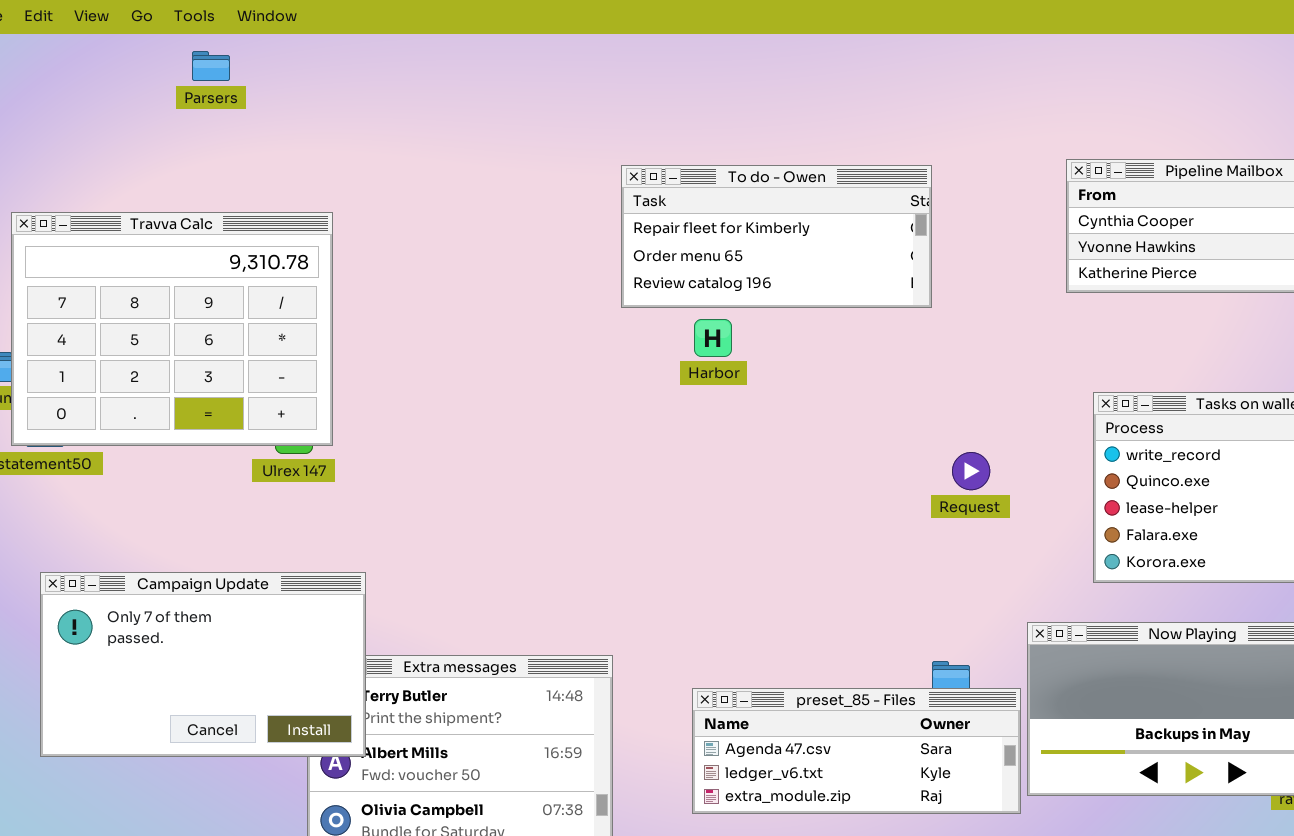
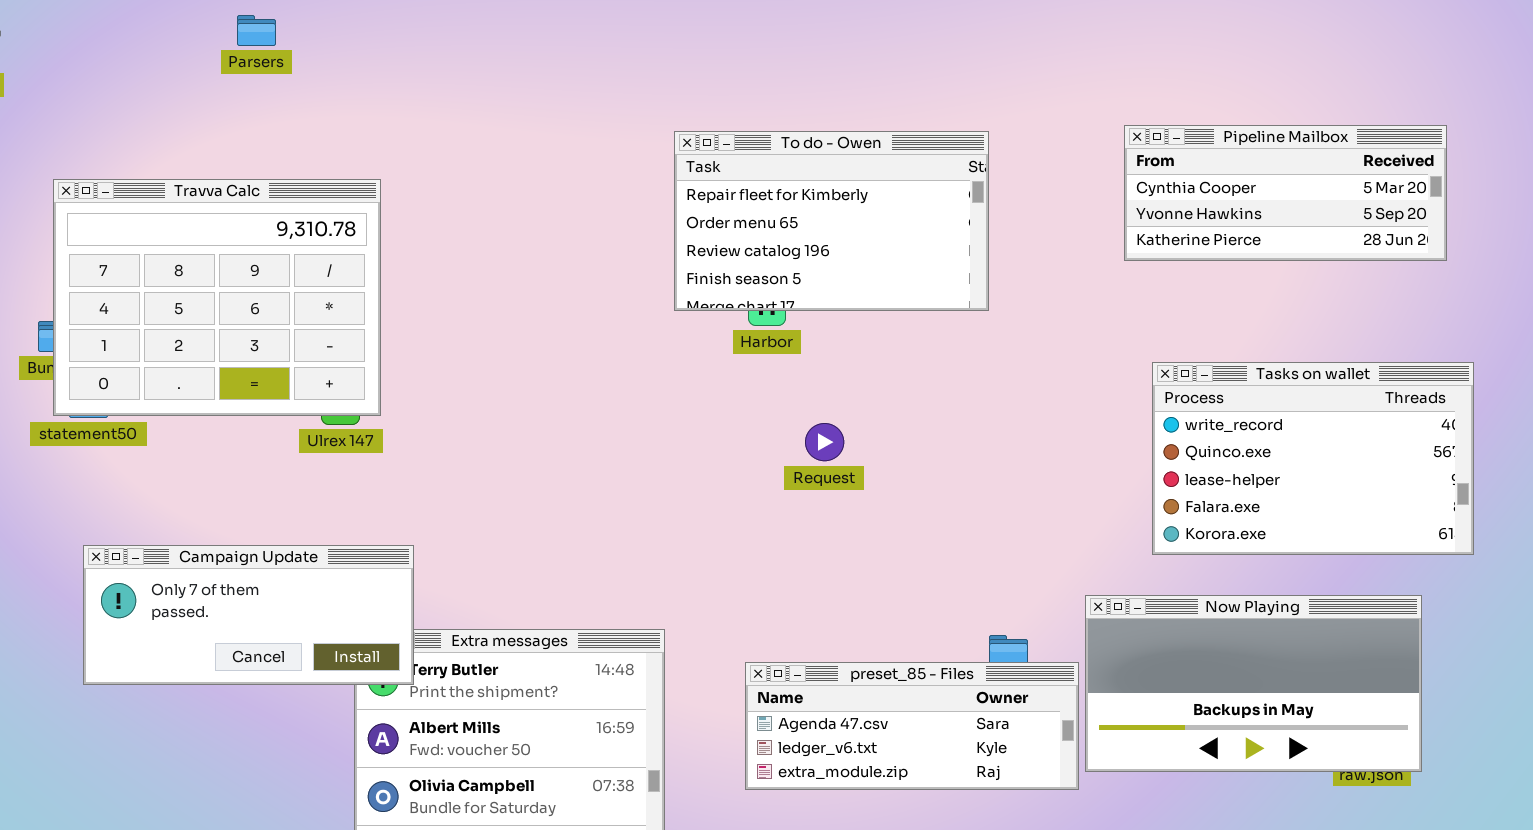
To do - Owen: [621,165,932,308] -> [674,131,989,311], resized
Request: [952,452,990,490] -> [805,423,844,461], moved
Campaign Update: [40,572,366,757] -> [83,545,414,685], resized

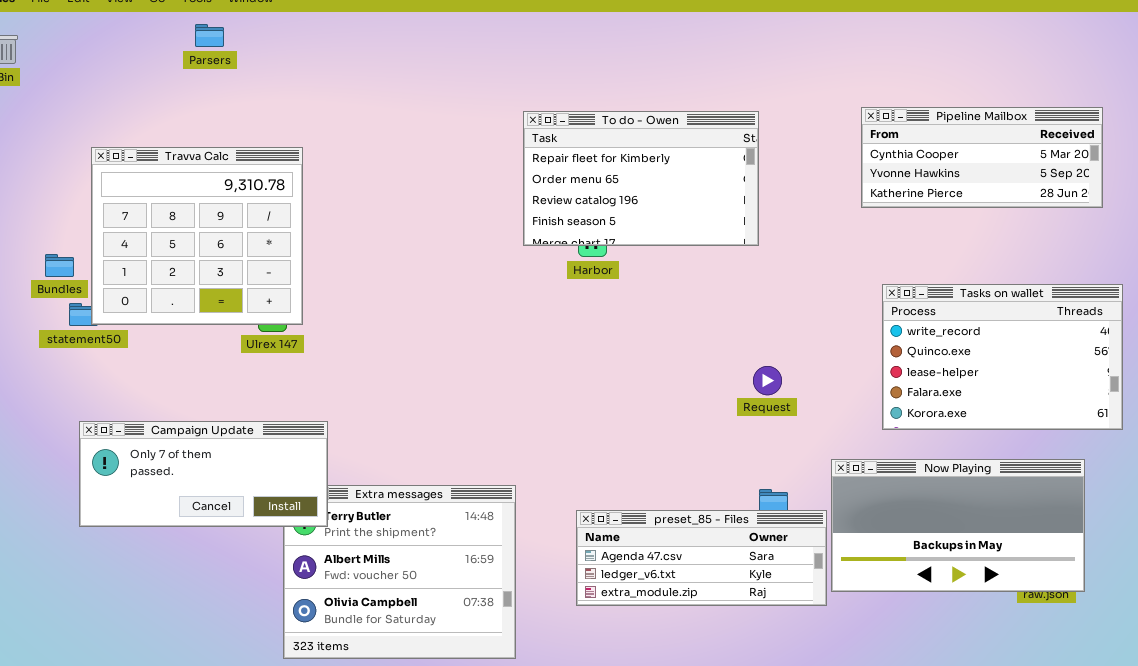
Travva Calc: [53,179,381,416] -> [91,147,303,325], resized
Request: [805,423,844,461] -> [753,366,782,395], moved

